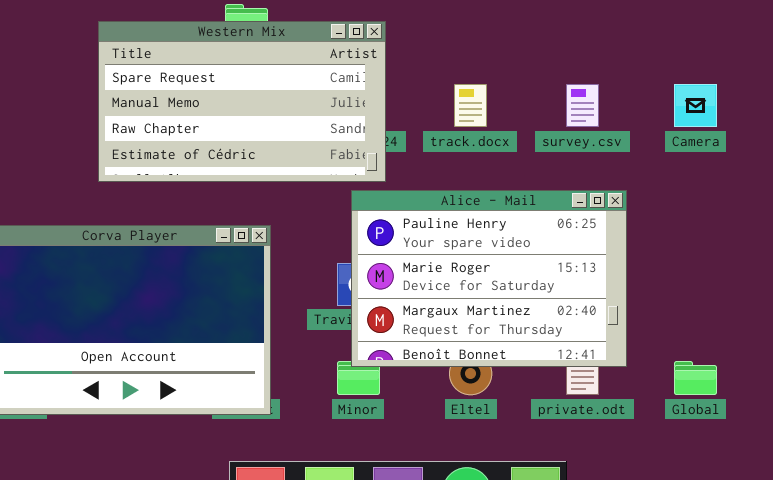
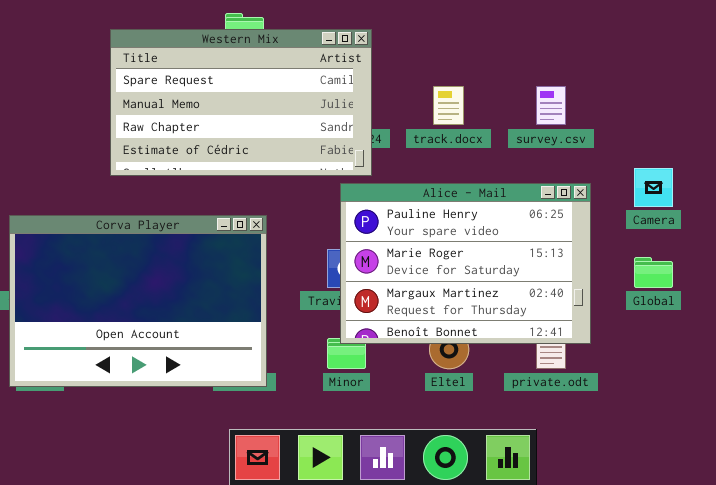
Camera: [674,84,717,127] -> [634,168,673,207], moved
Global: [674,361,717,395] -> [634,257,673,288], moved

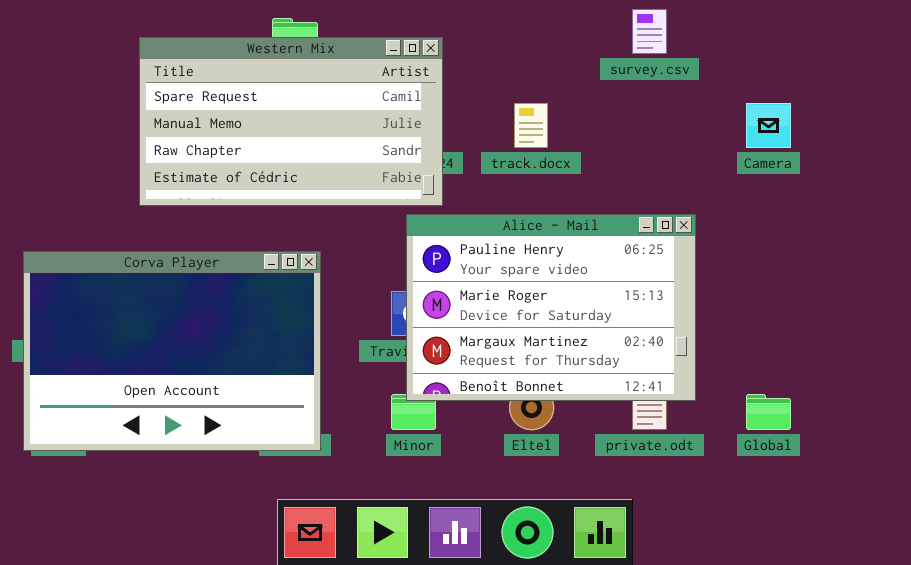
survey.csv: [536,86,566,125] -> [632,9,667,54], moved
Camera: [634,168,673,207] -> [746,103,791,148], moved
Global: [634,257,673,288] -> [746,394,791,430], moved

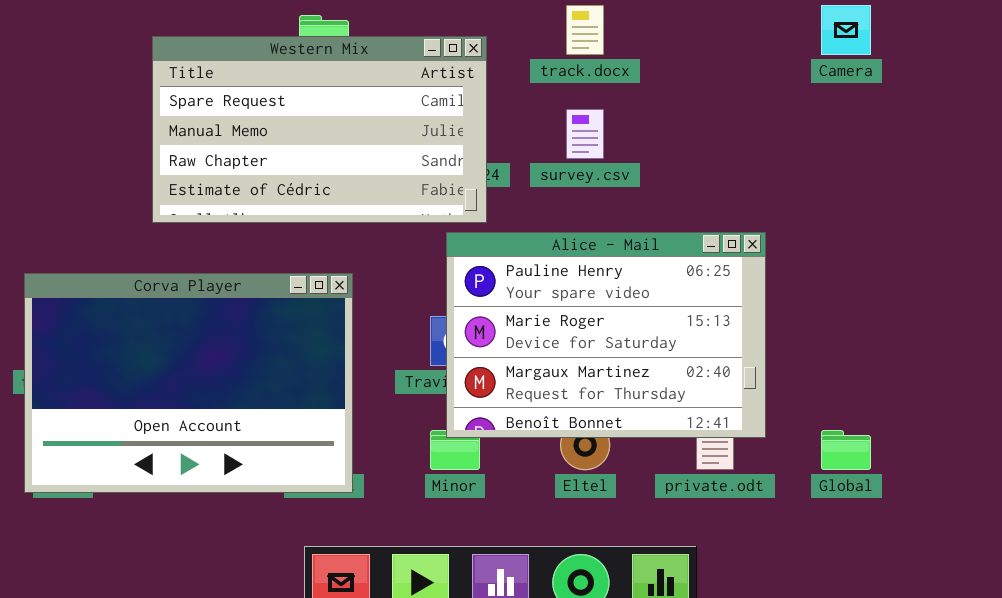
survey.csv: [632,9,667,54] -> [566,109,604,159], moved
track.docx: [514,103,548,148] -> [566,5,604,55], moved
Camera: [746,103,791,148] -> [821,5,871,55], moved

